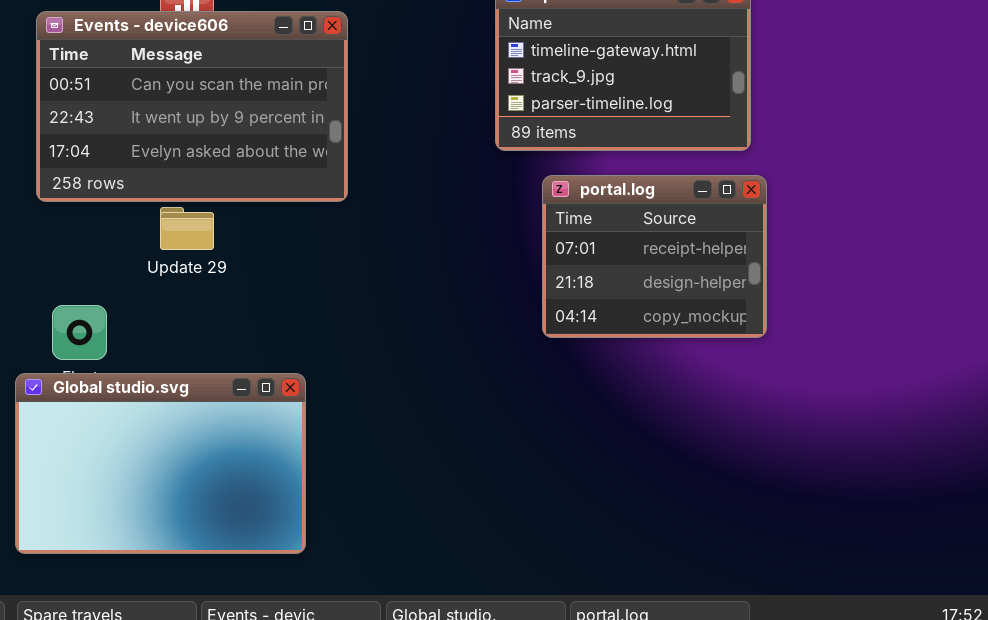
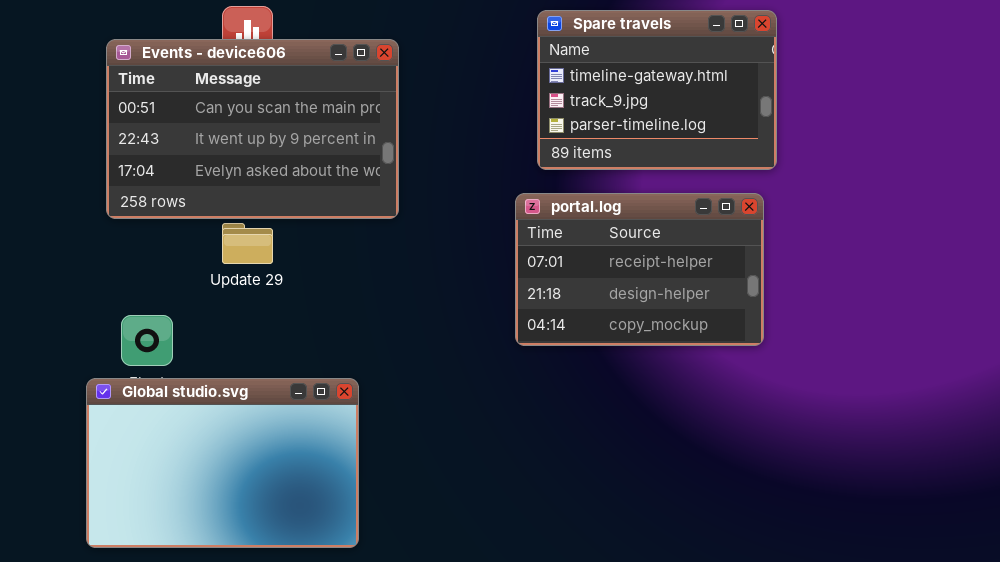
portal.log: [542,175,767,338] -> [515,193,764,346], moved, resized

